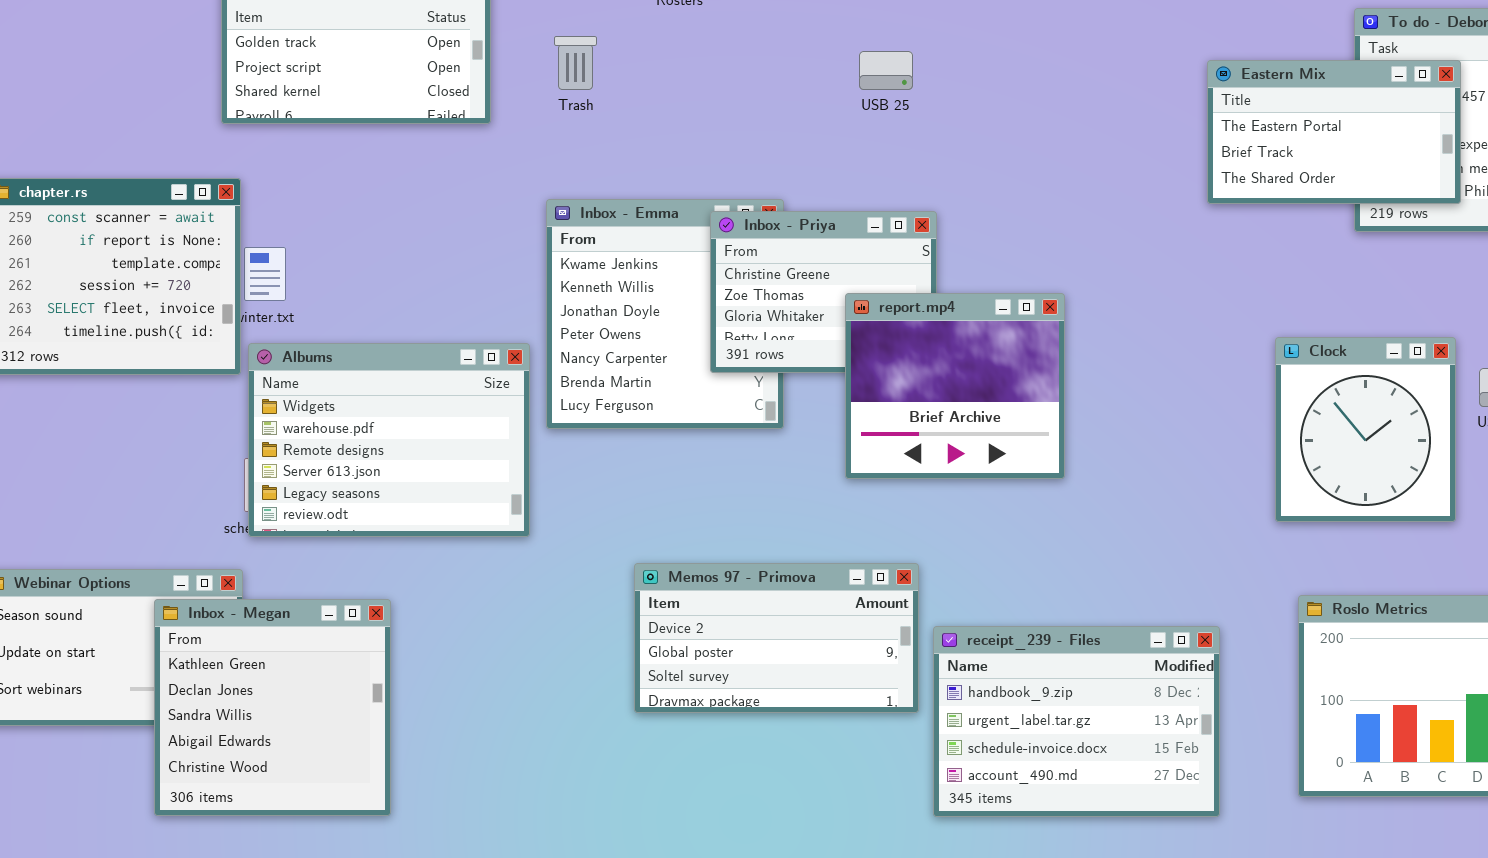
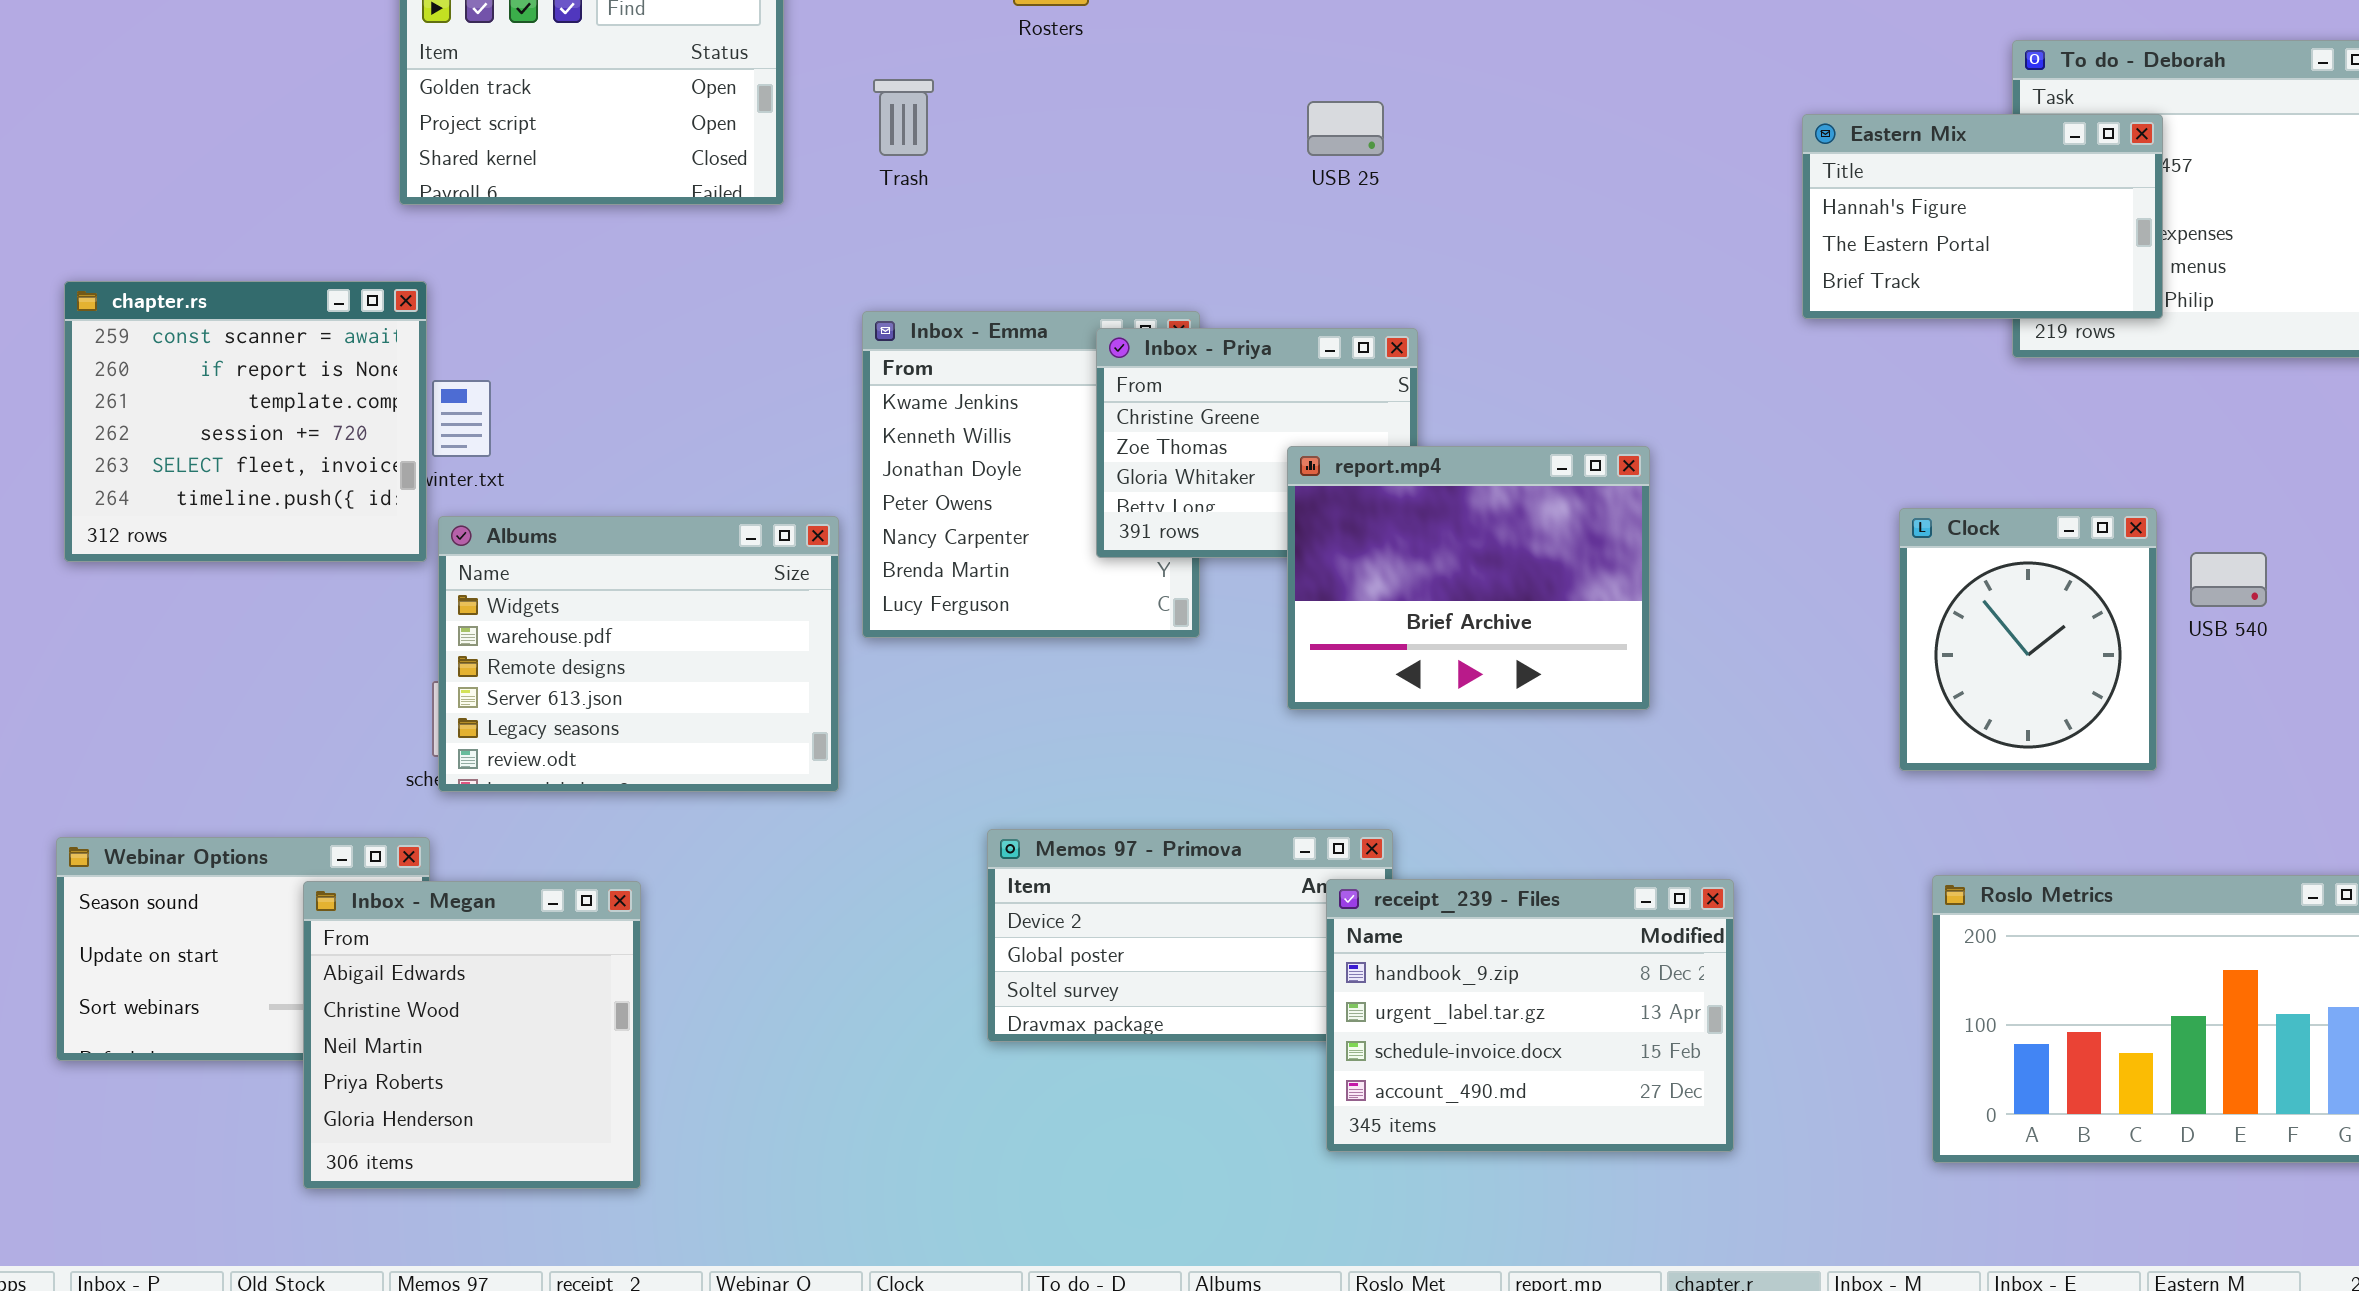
Eastern Mix: [1207,60,1461,204] -> [1802,114,2163,319], scrolled up 1 row
report.mp4: [845,293,1065,479] -> [1287,446,1650,710], resized
Inbox - Megan: [154,599,391,816] -> [303,881,641,1189], scrolled down 3 rows
receipt_239 - Files: [933,626,1220,817] -> [1326,879,1734,1152], moved

